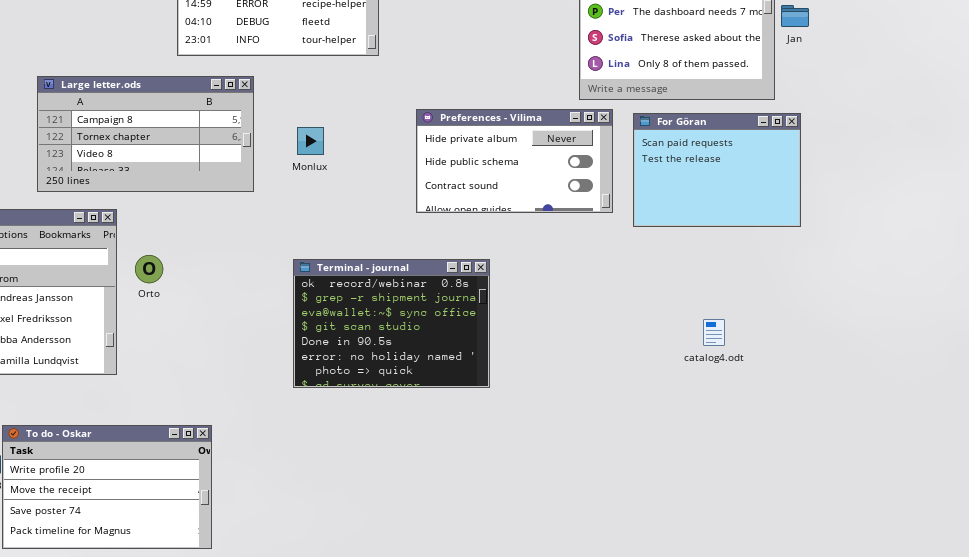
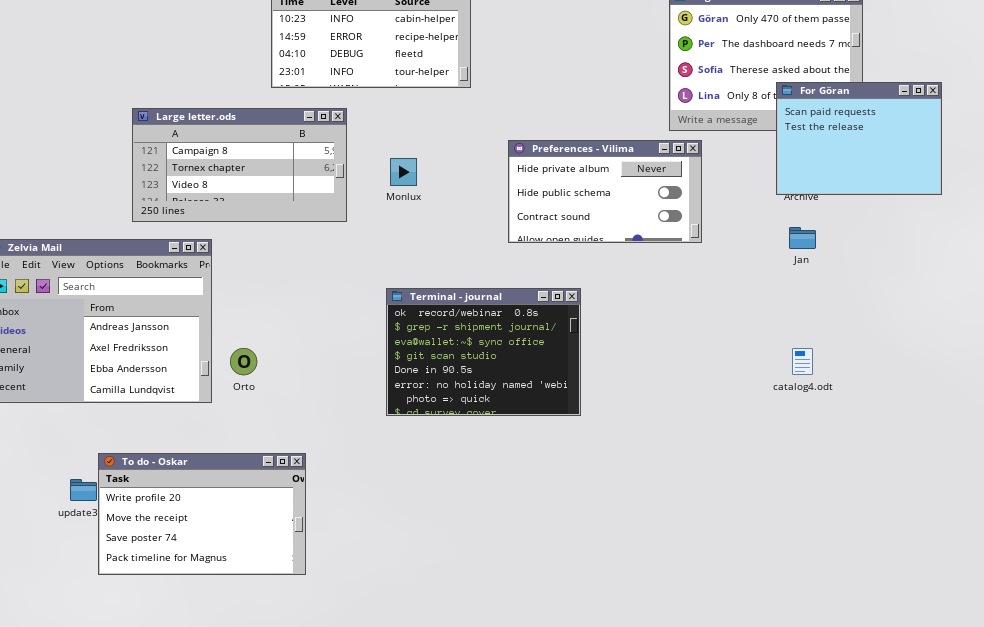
Jan: [781,5,809,27] -> [789,227,816,249], moved
For Göran: [633,113,801,227] -> [776,82,942,195], moved
Orto: [135,255,163,283] -> [230,348,257,375], moved

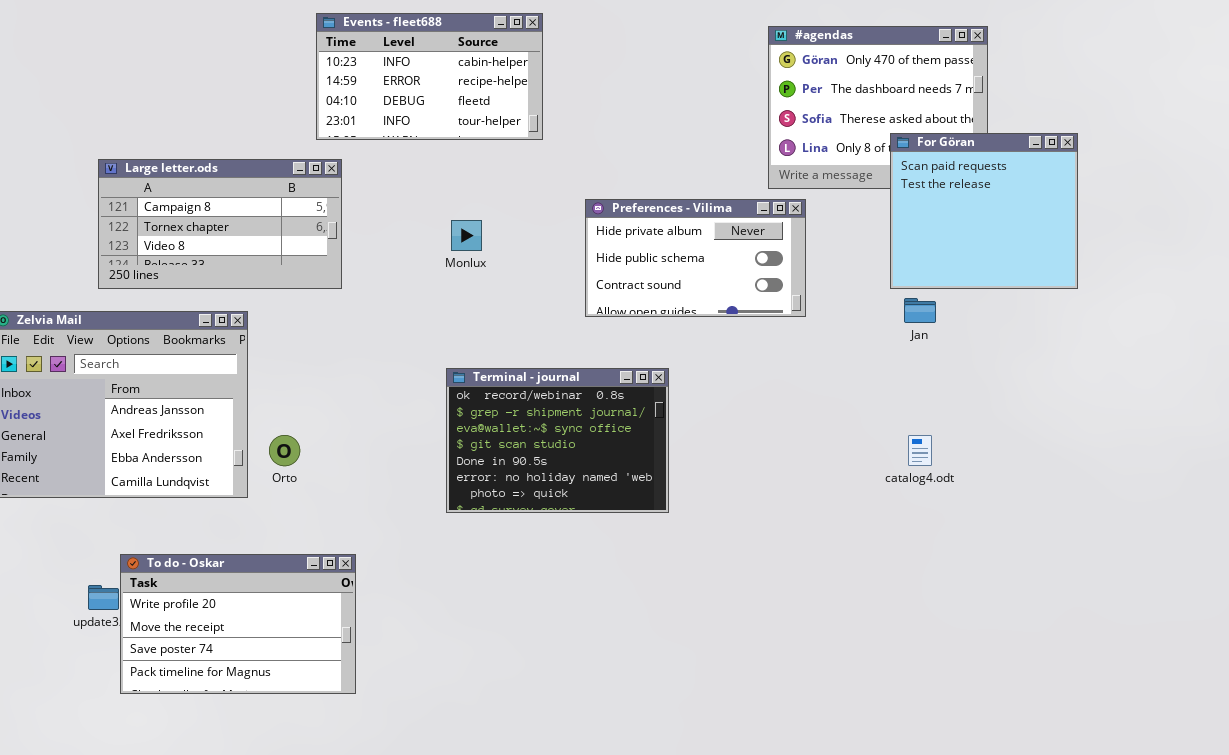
For Göran: [776,82,942,195] -> [890,133,1078,289], resized
Large letter.ods: [132,108,347,222] -> [98,159,342,289], moved

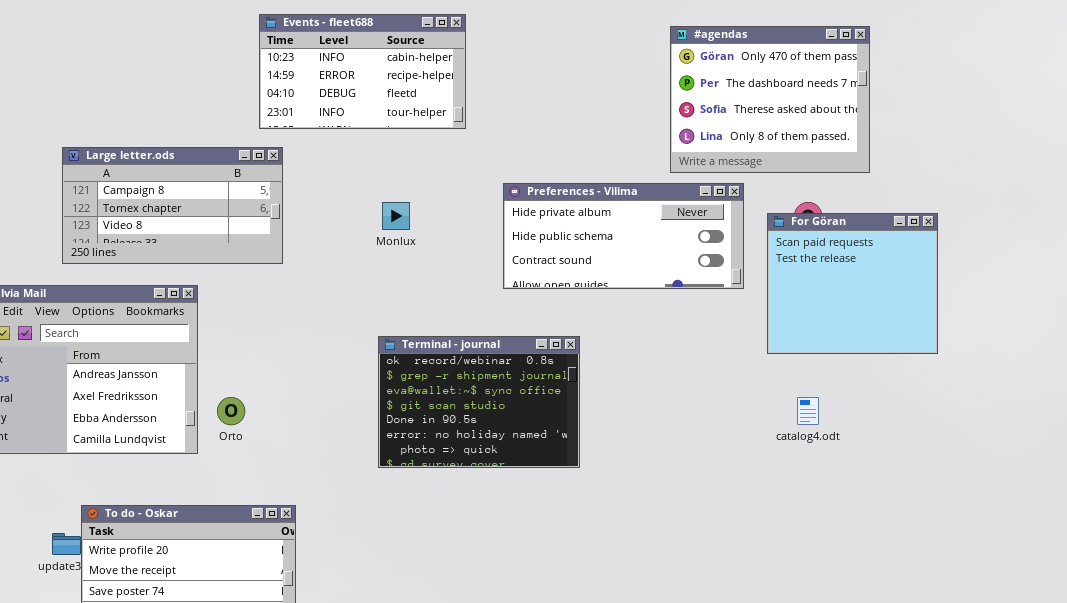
For Göran: [890,133,1078,289] -> [767,213,938,354], moved
Preferences - Vilima: [585,199,806,317] -> [503,183,744,289], resized

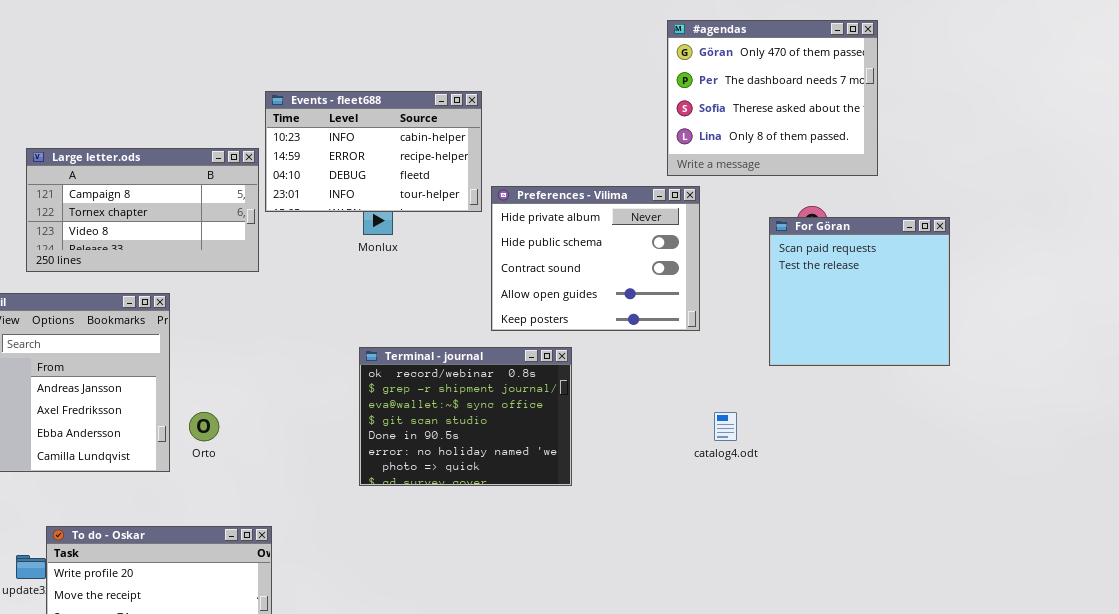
Events - fleet688: [259,14,466,129] -> [265,91,482,212], moved
Preferences - Vilima: [503,183,744,289] -> [491,186,700,331], resized
catalog4.odt: [797,397,819,425] -> [714,412,737,441], moved

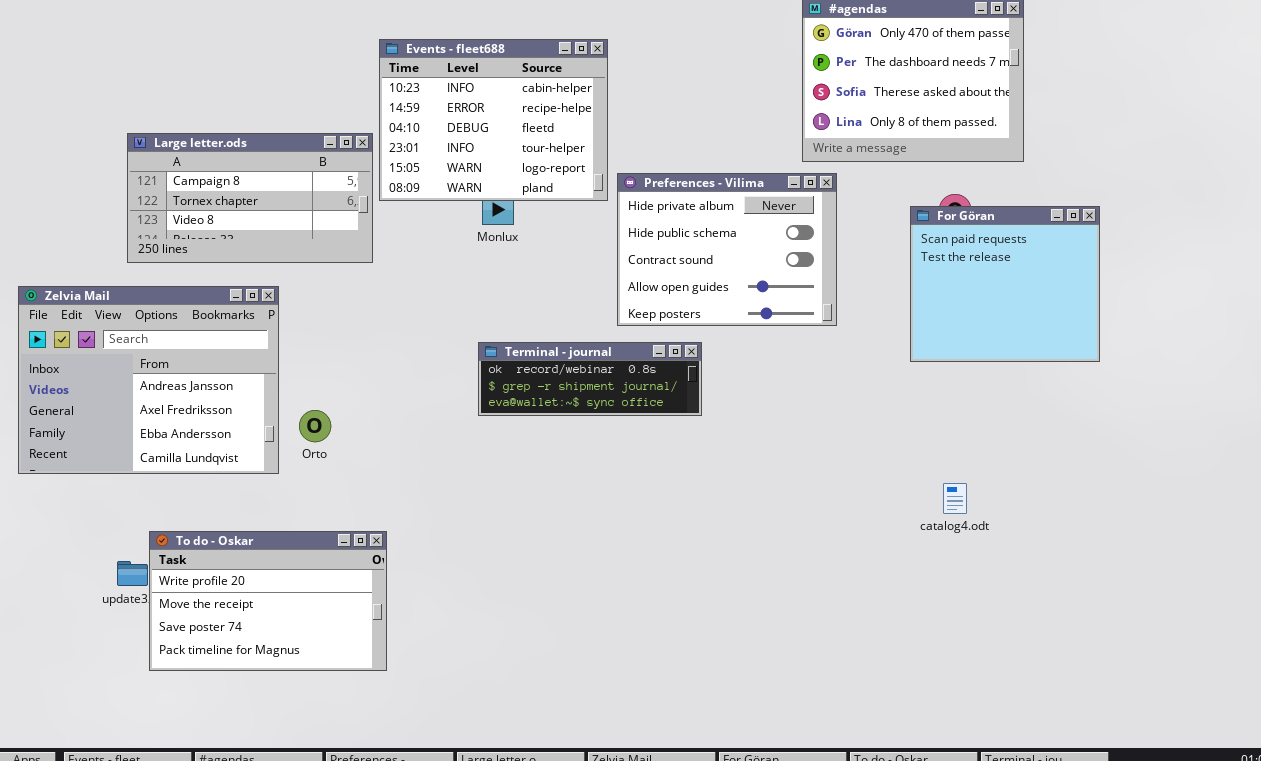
Events - fleet688: [265,91,482,212] -> [379,39,608,201], resized
Terminal - journal: [359,347,572,486] -> [478,342,702,416], resized
catalog4.odt: [714,412,737,441] -> [943,483,967,514], moved

